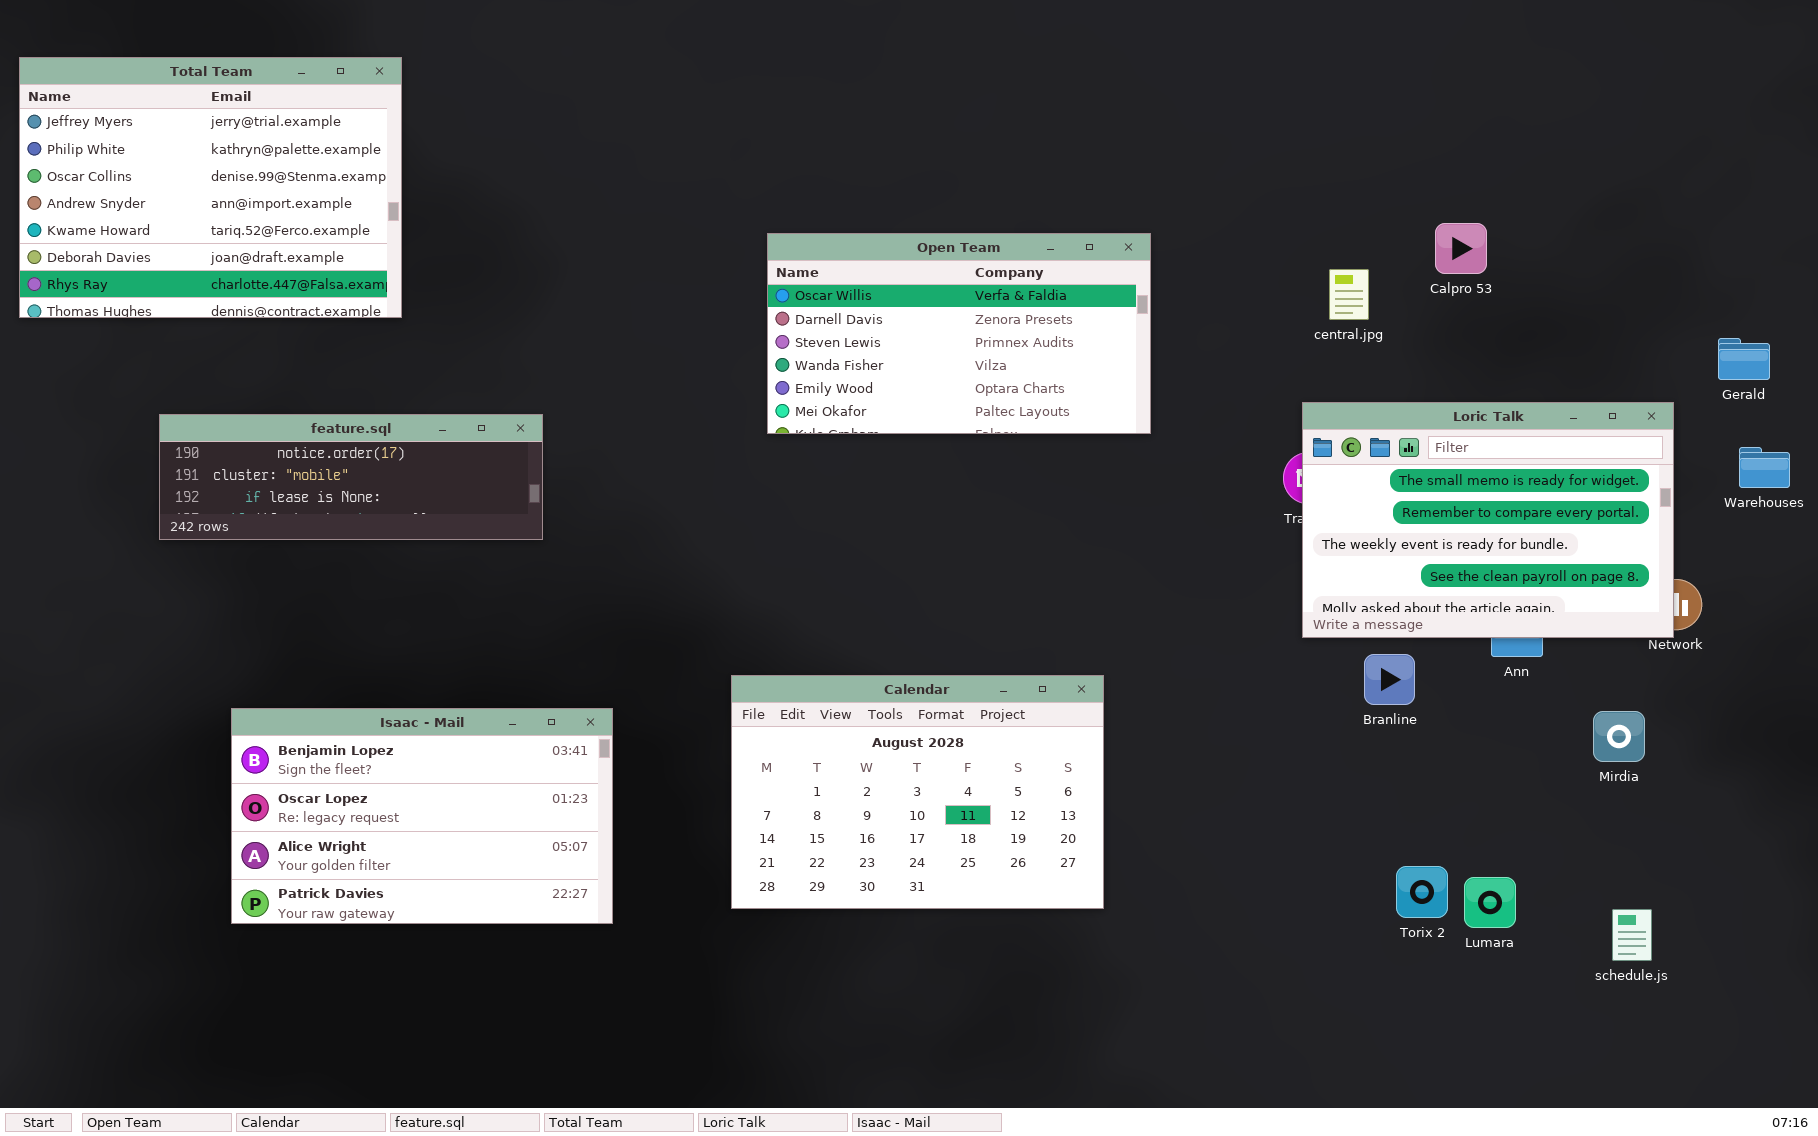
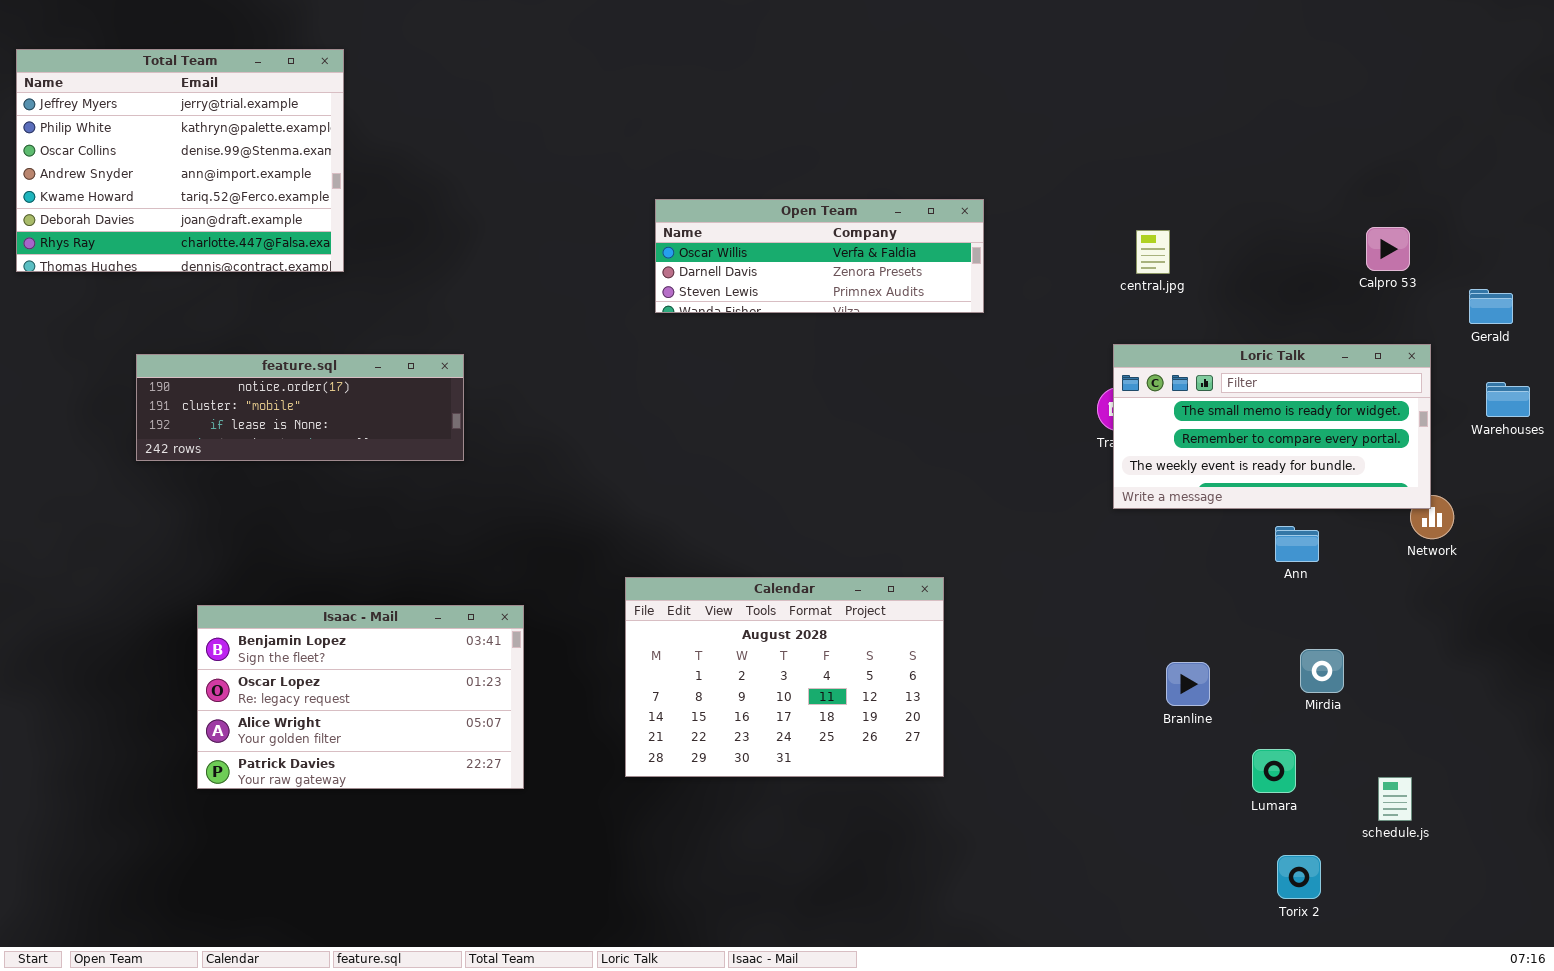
Calpro 53: [1435,223,1487,274] -> [1366,227,1410,271], moved
Open Team: [767,233,1151,434] -> [655,199,984,313], resized
Loric Talk: [1302,402,1674,638] -> [1113,344,1431,509], resized
Branline: [1364,654,1415,705] -> [1166,662,1210,706], moved
Mirdia: [1593,711,1645,762] -> [1300,649,1344,693], moved
Torix 2: [1396,866,1448,918] -> [1277,855,1321,899], moved

